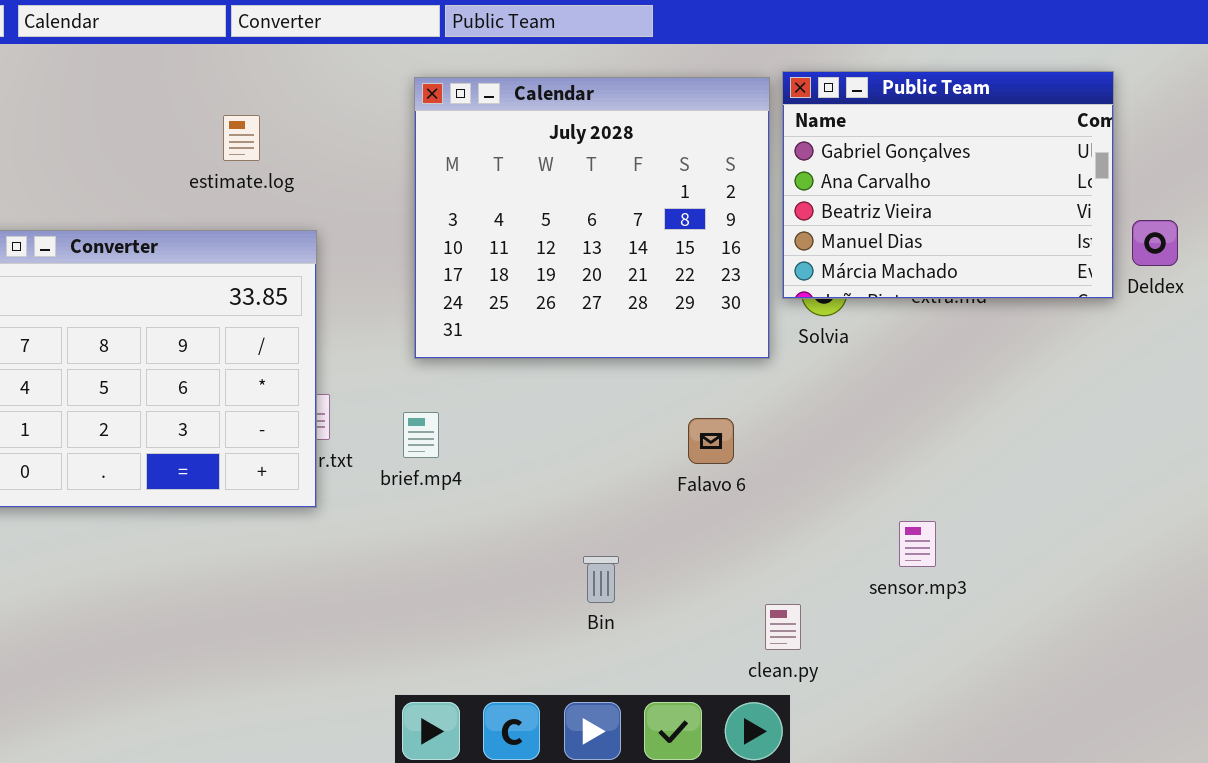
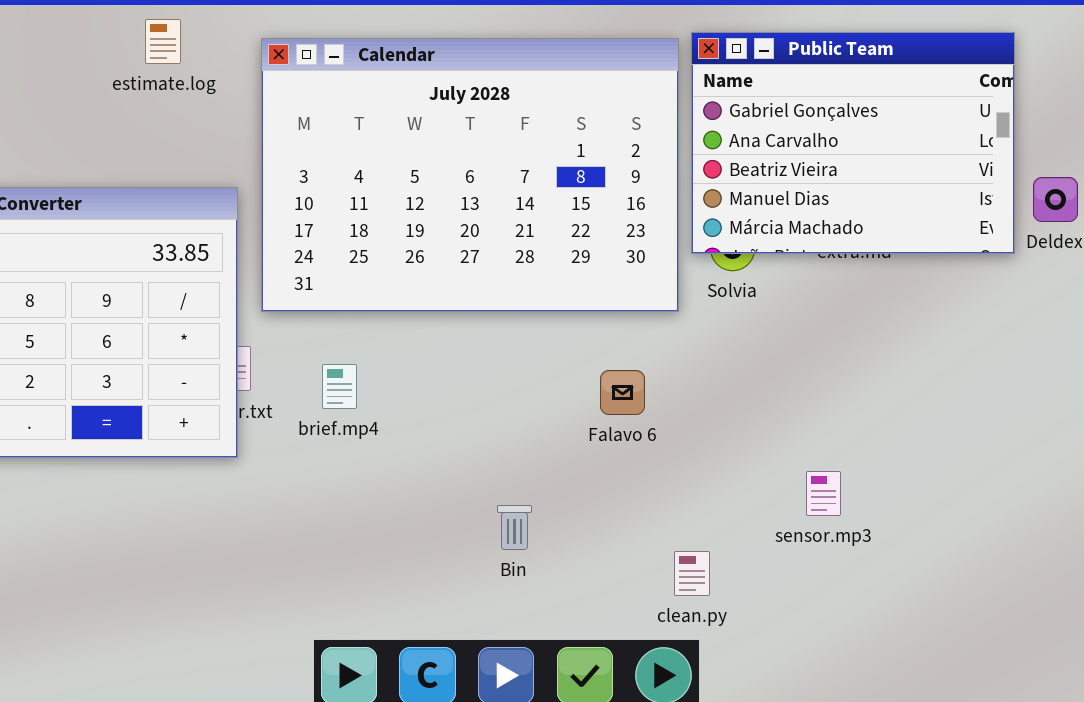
Calendar: [414,77,770,359] -> [261,38,679,312], resized
estimate.log: [223,115,260,161] -> [145,19,181,64], moved

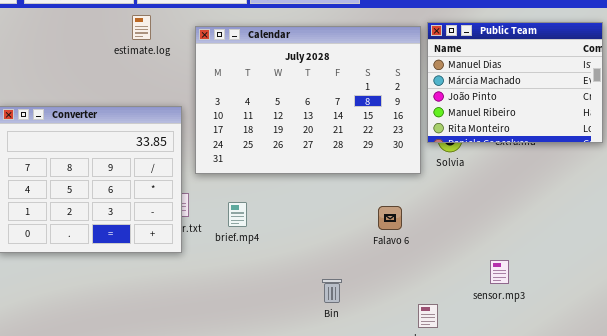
Public Team: [691,32,1015,254] -> [427,22,603,143], scrolled down 3 rows

